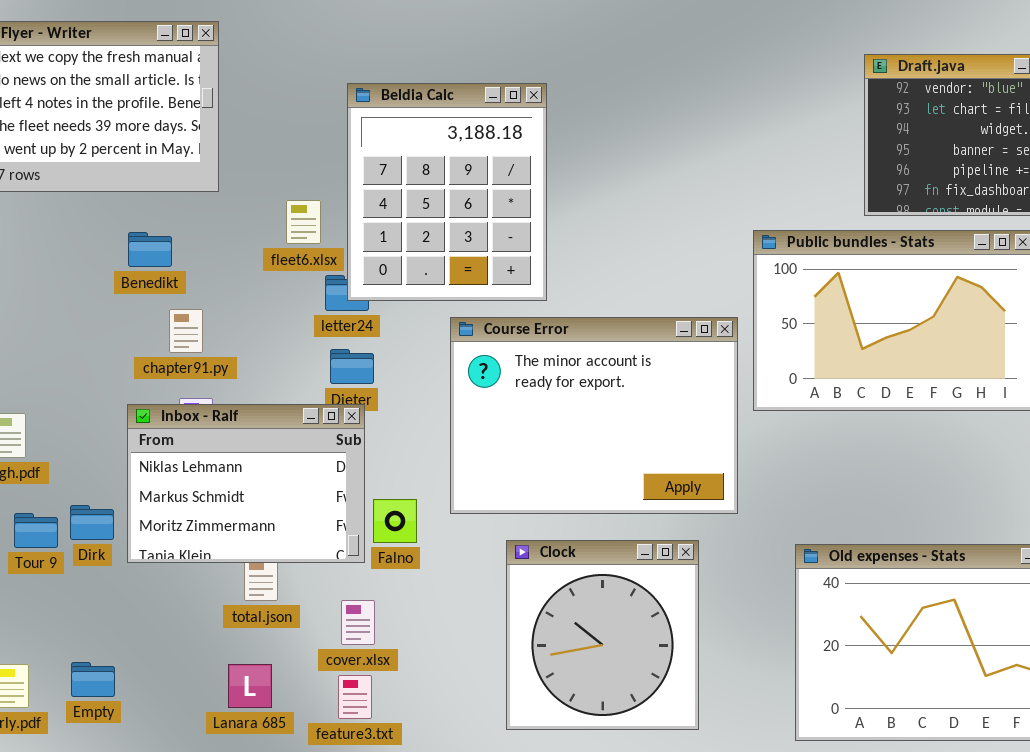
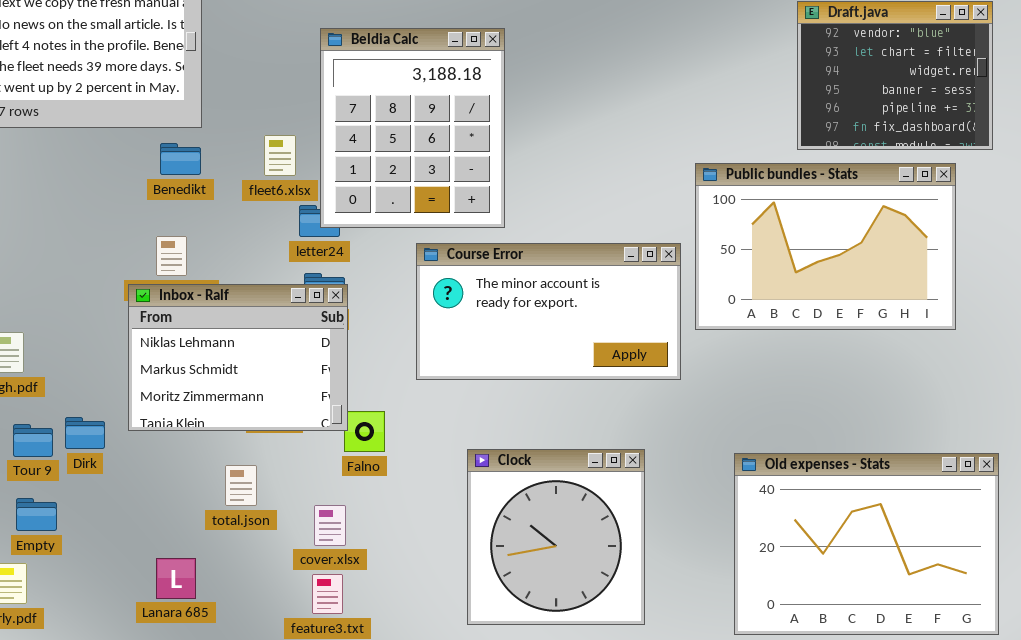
Benedikt: [128,232,172,267] -> [160,143,201,175], moved
Course Error: [450,317,738,514] -> [416,243,681,380], resized
Inbox - Ralf: [127,404,365,563] -> [128,284,348,431], moved
Empty: [71,662,115,697] -> [16,498,57,531], moved
Lanara 685: [228,664,272,708] -> [156,558,196,599], moved

